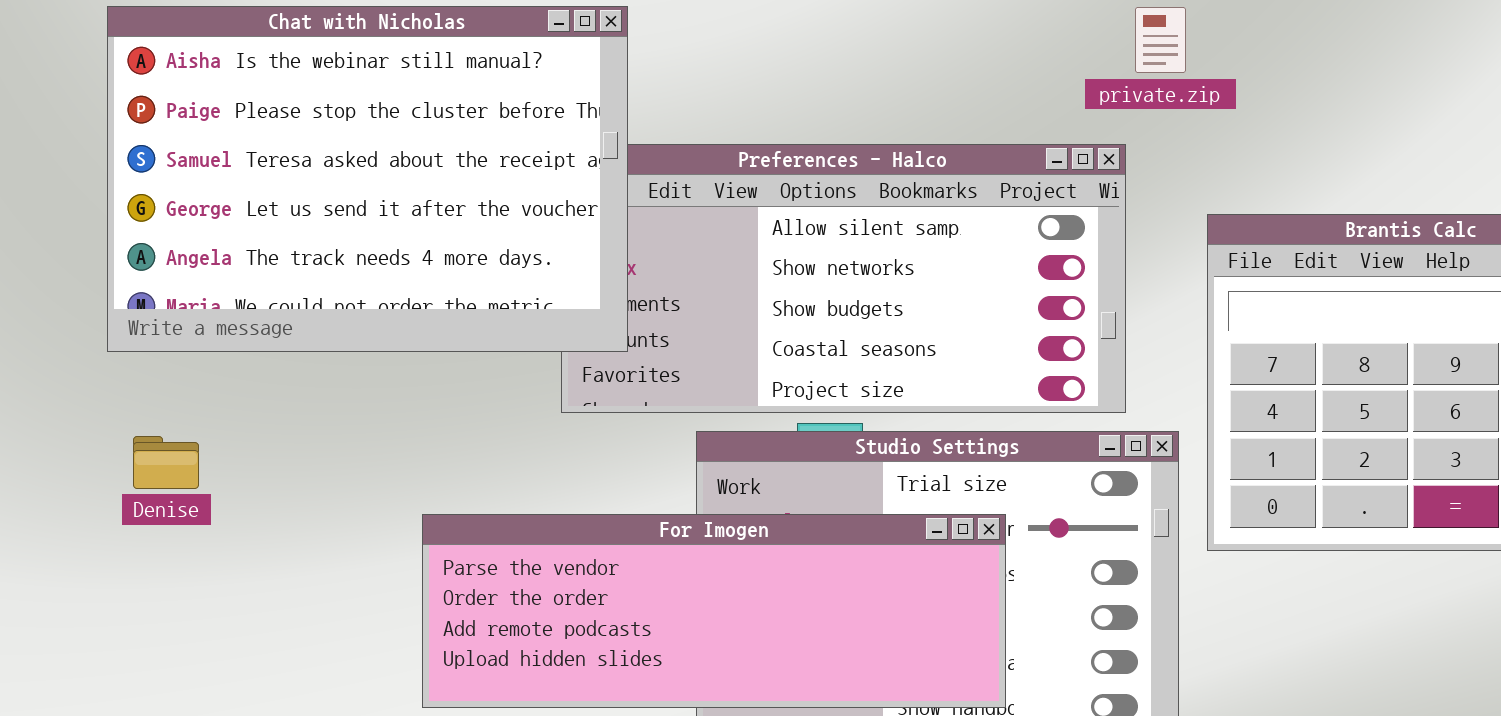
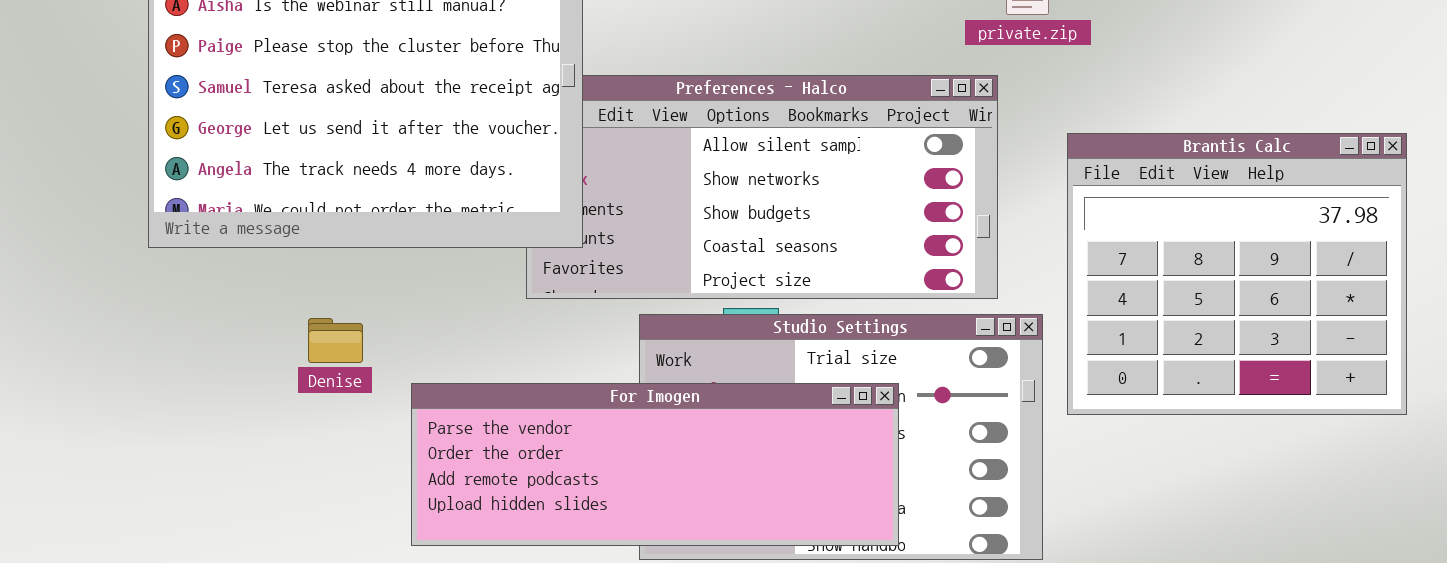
Denise: [133,436,199,489] -> [308,318,363,363], moved

